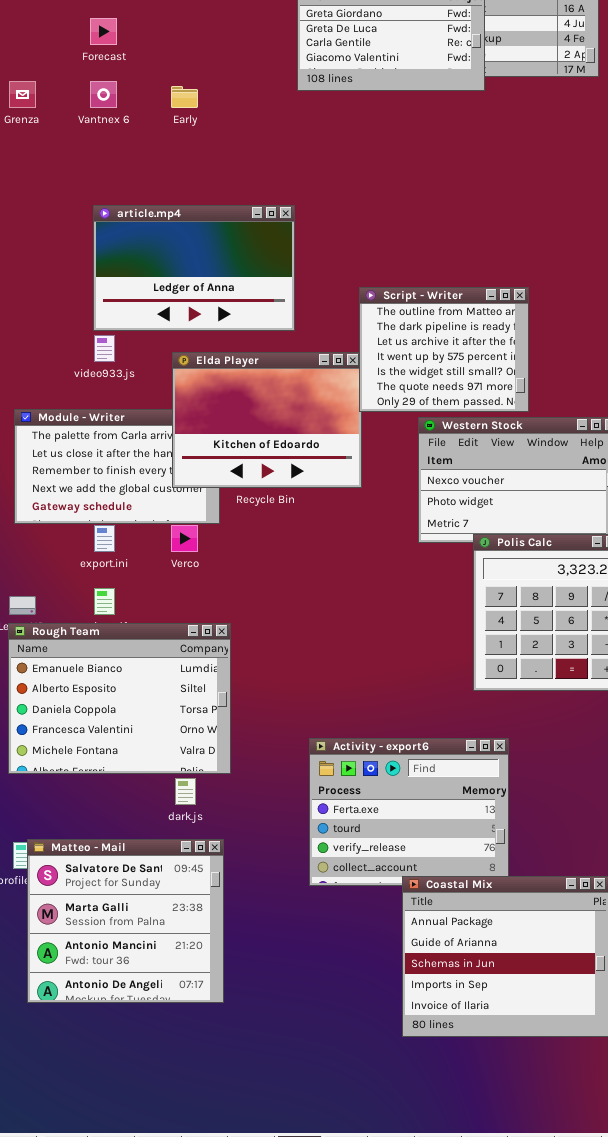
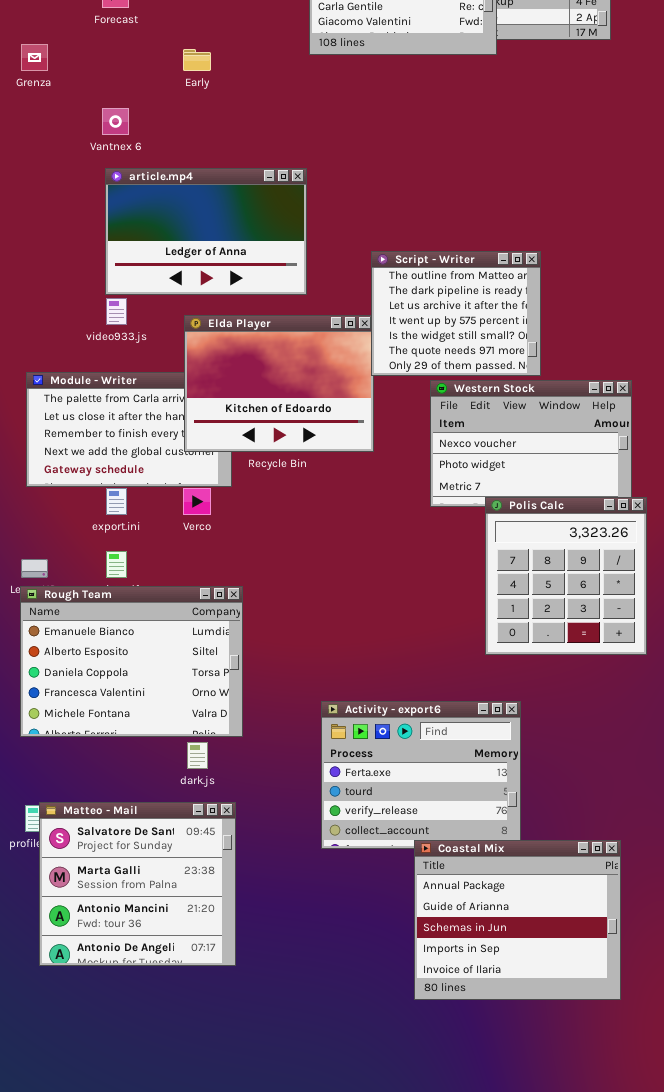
Vantnex 6: [90,81,117,108] -> [102,108,129,135], moved

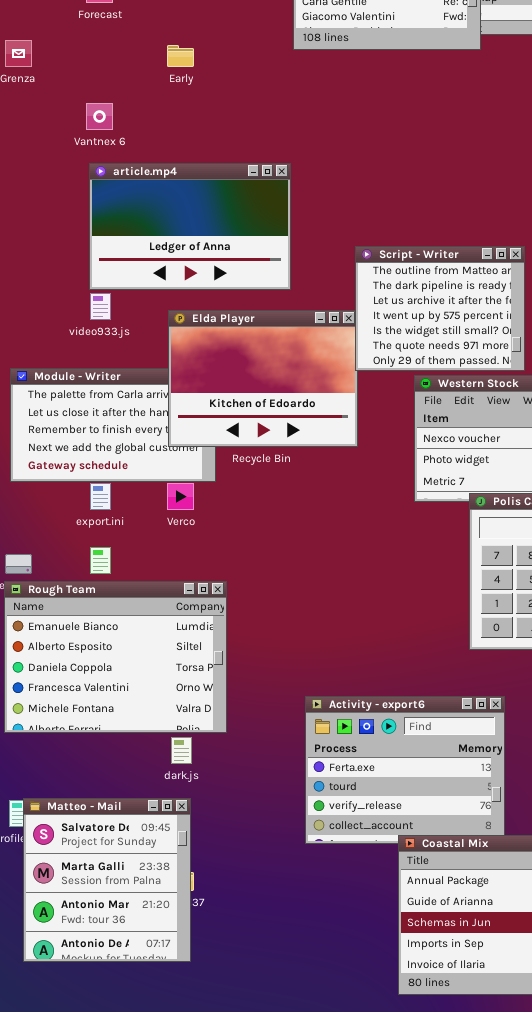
Matteo - Mail: [39,802,236,966] -> [23,798,191,962], resized

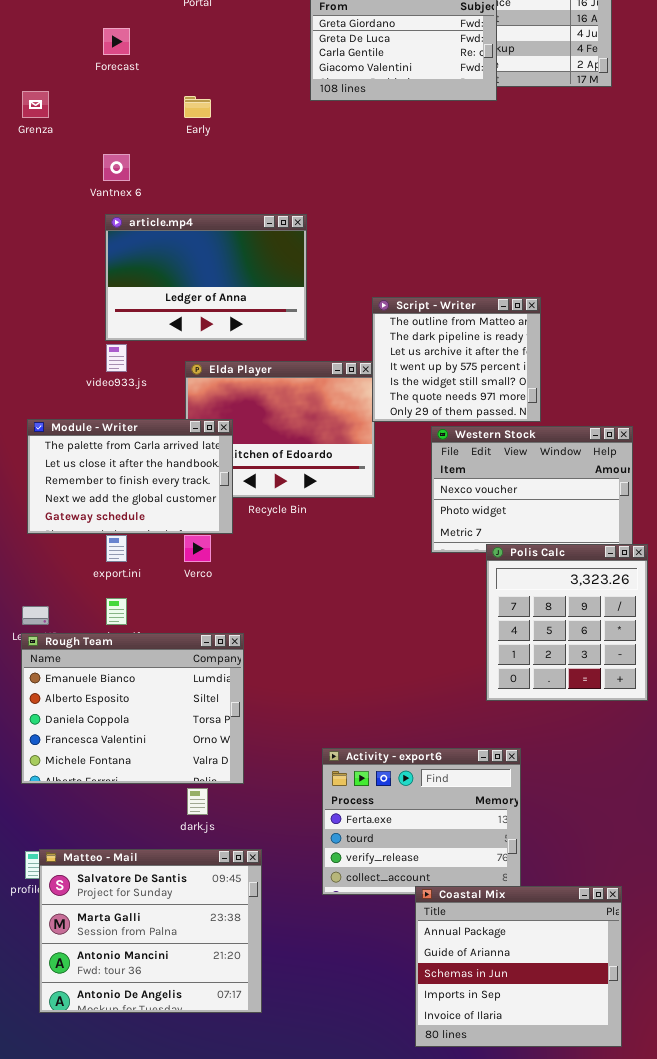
Module - Writer: [10,368,216,482] -> [27,419,233,534], raised
Matteo - Mail: [23,798,191,962] -> [39,849,262,1013], resized

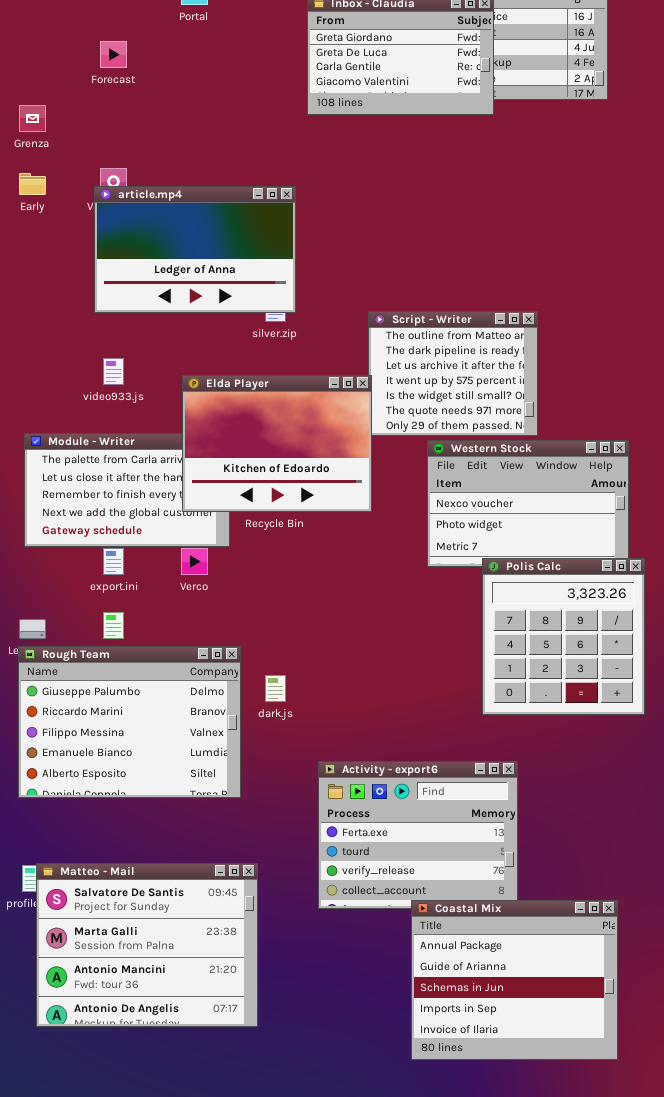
Early: [184,96,211,118] -> [19,173,46,195], moved
article.mp4: [105,214,307,341] -> [94,186,296,313], moved
Elda Player: [185,361,375,498] -> [182,375,372,512], raised
Rough Team: [21,633,244,784] -> [18,646,241,798], scrolled up 3 rows
dark.js: [187,788,208,815] -> [265,675,286,702], moved

